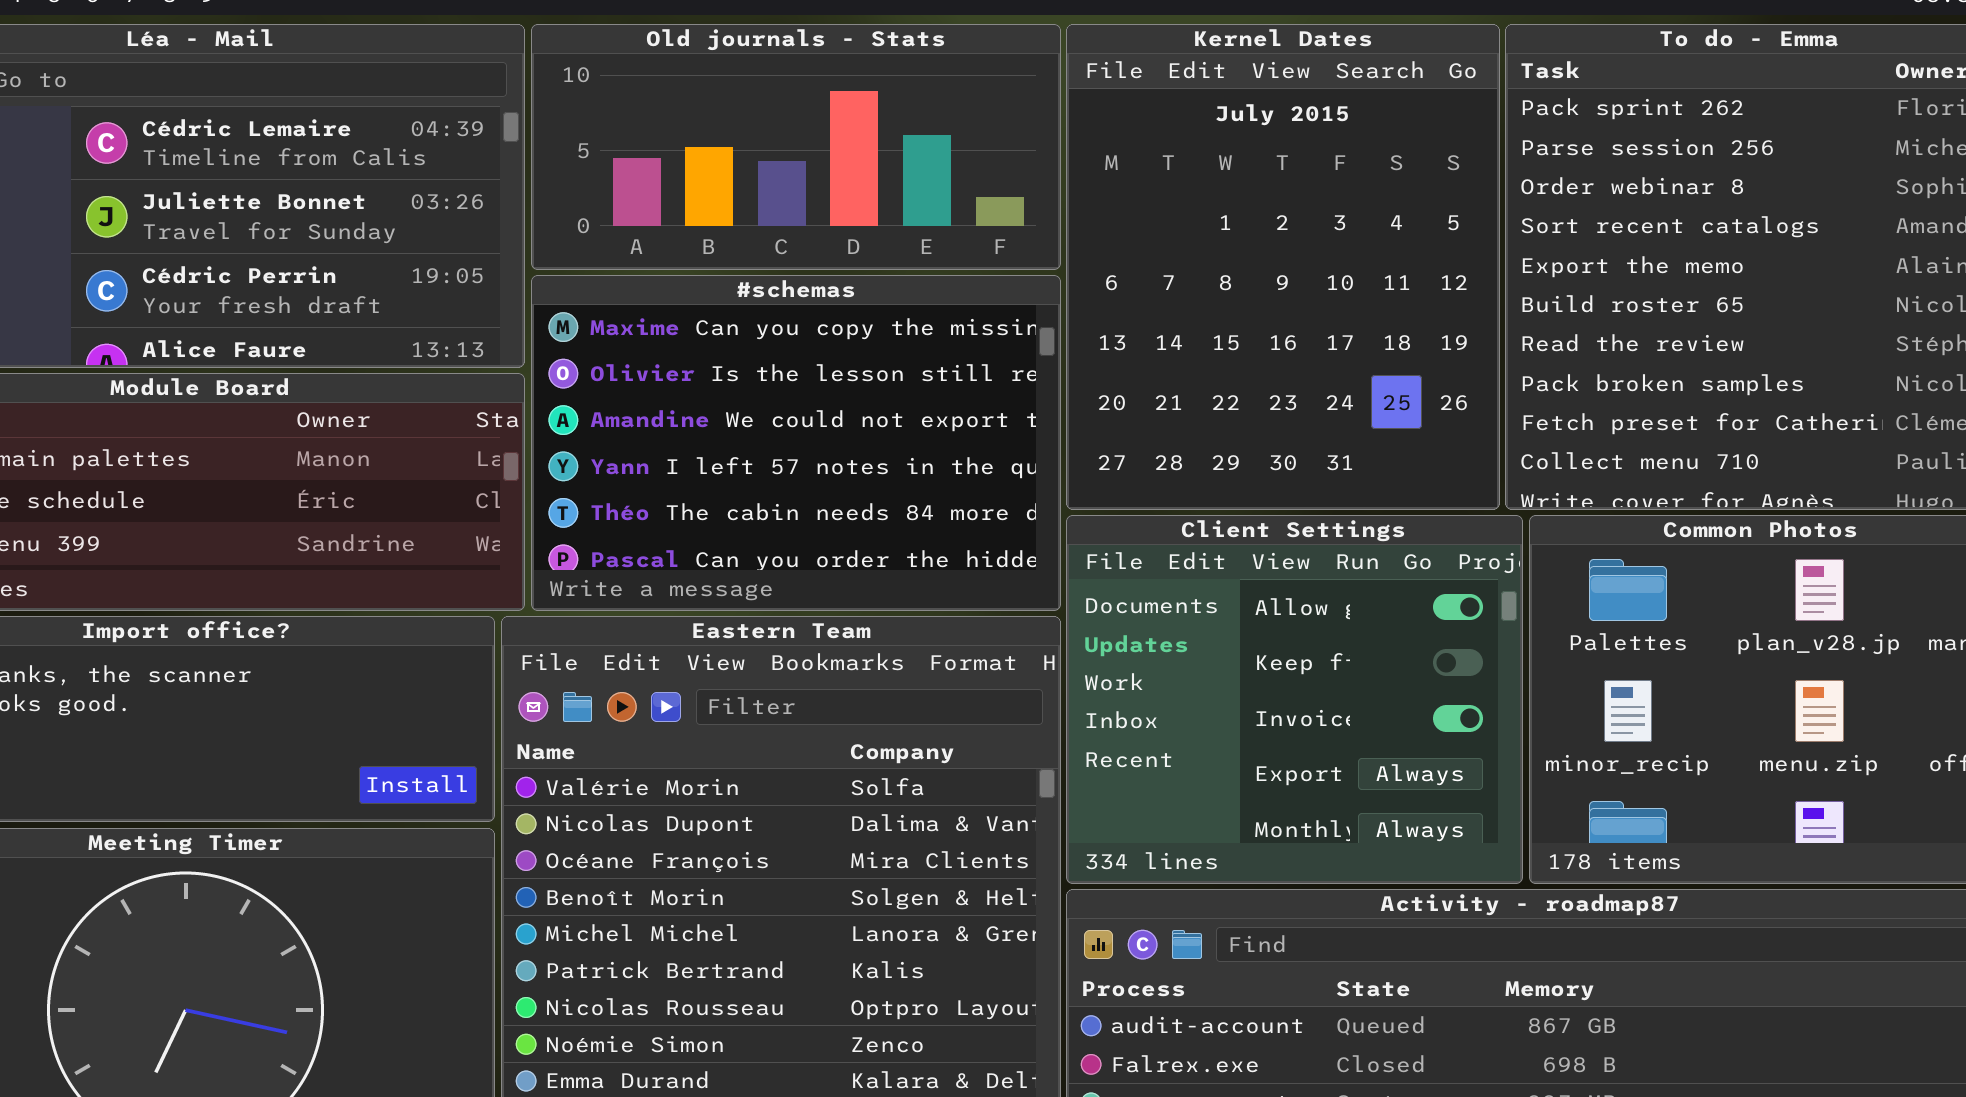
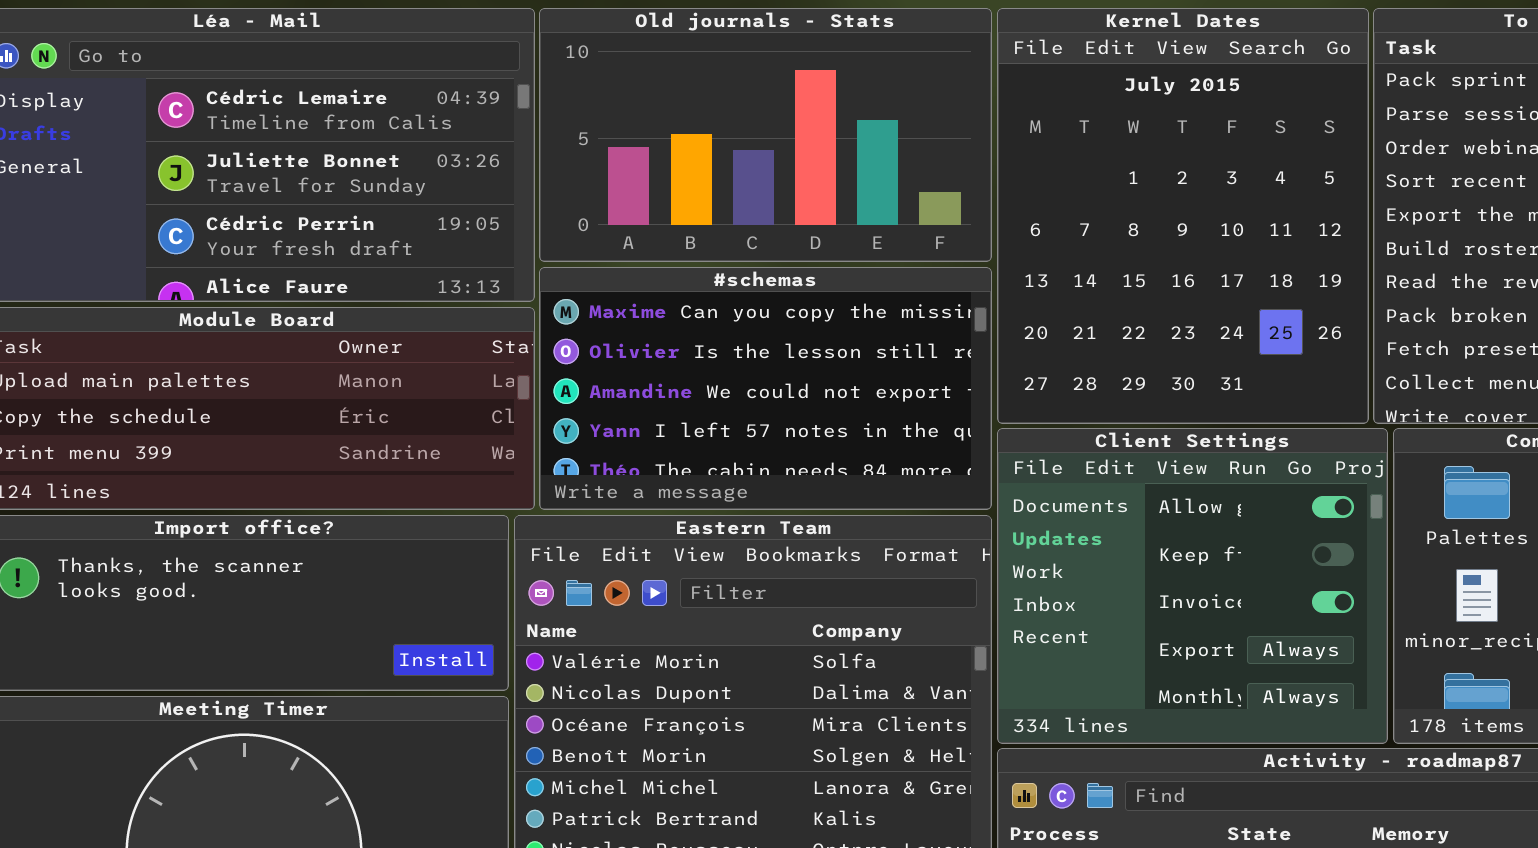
Old journals - Stats: [531,24,1061,270] -> [539,8,992,262], resized
#schemas: [531,275,1061,611] -> [539,267,992,510], resized

